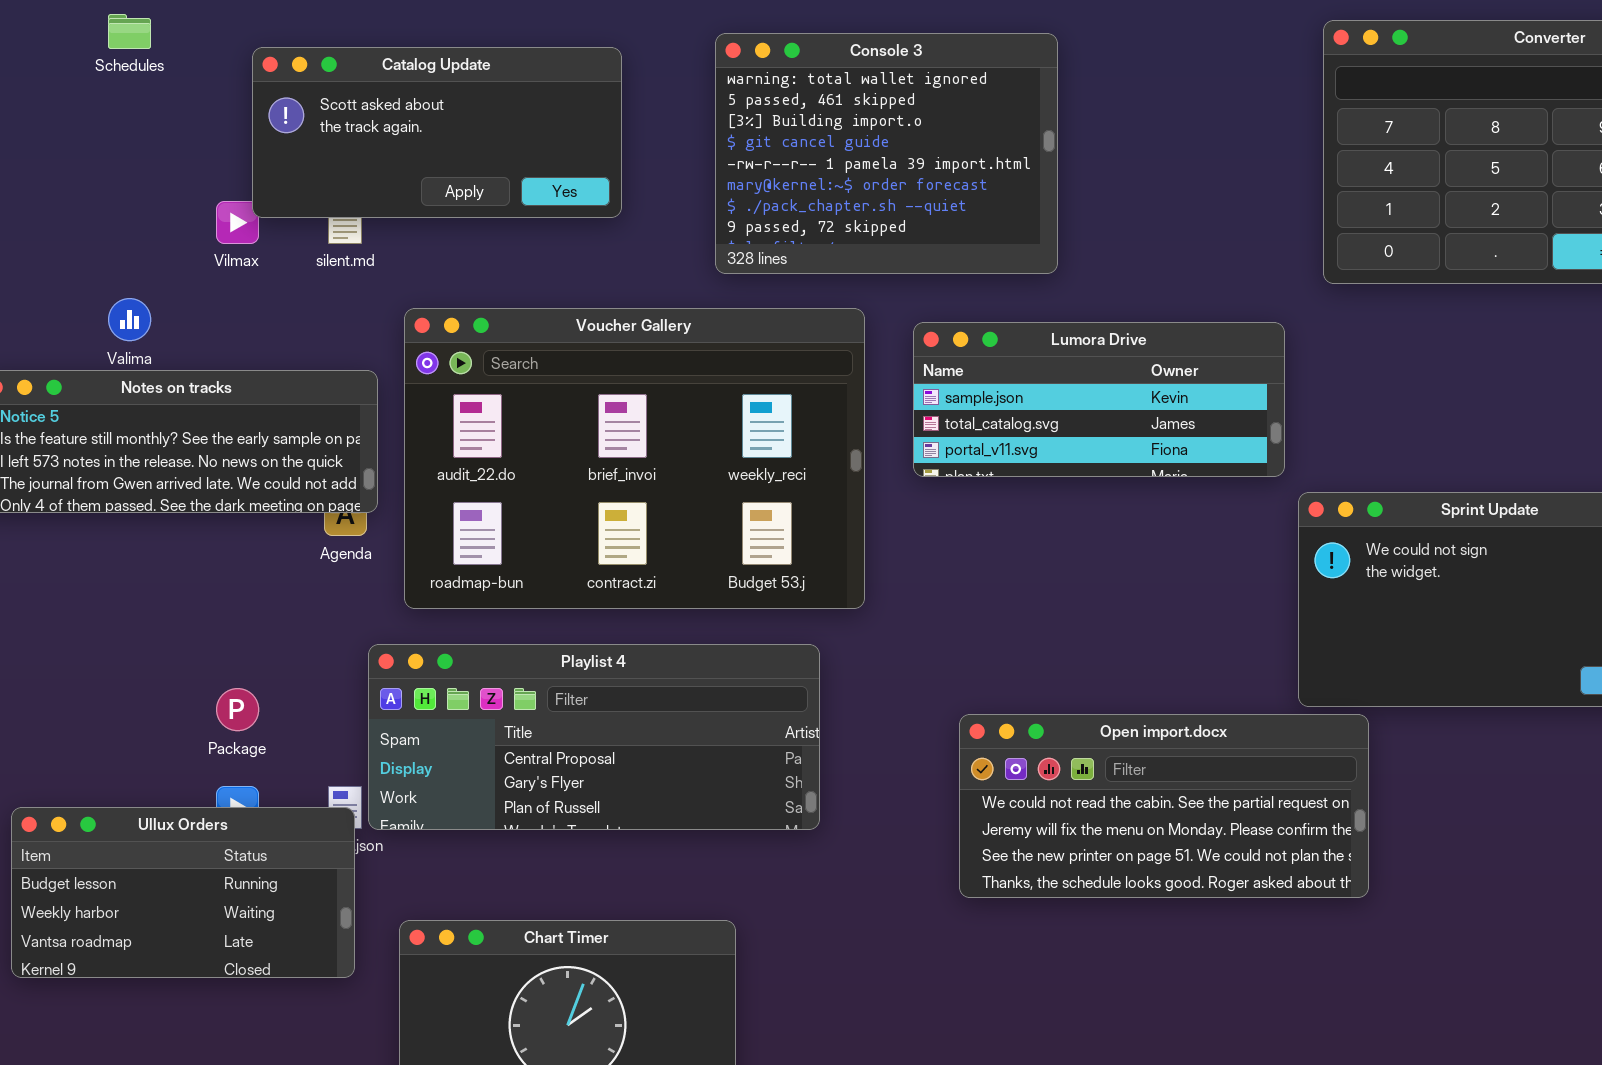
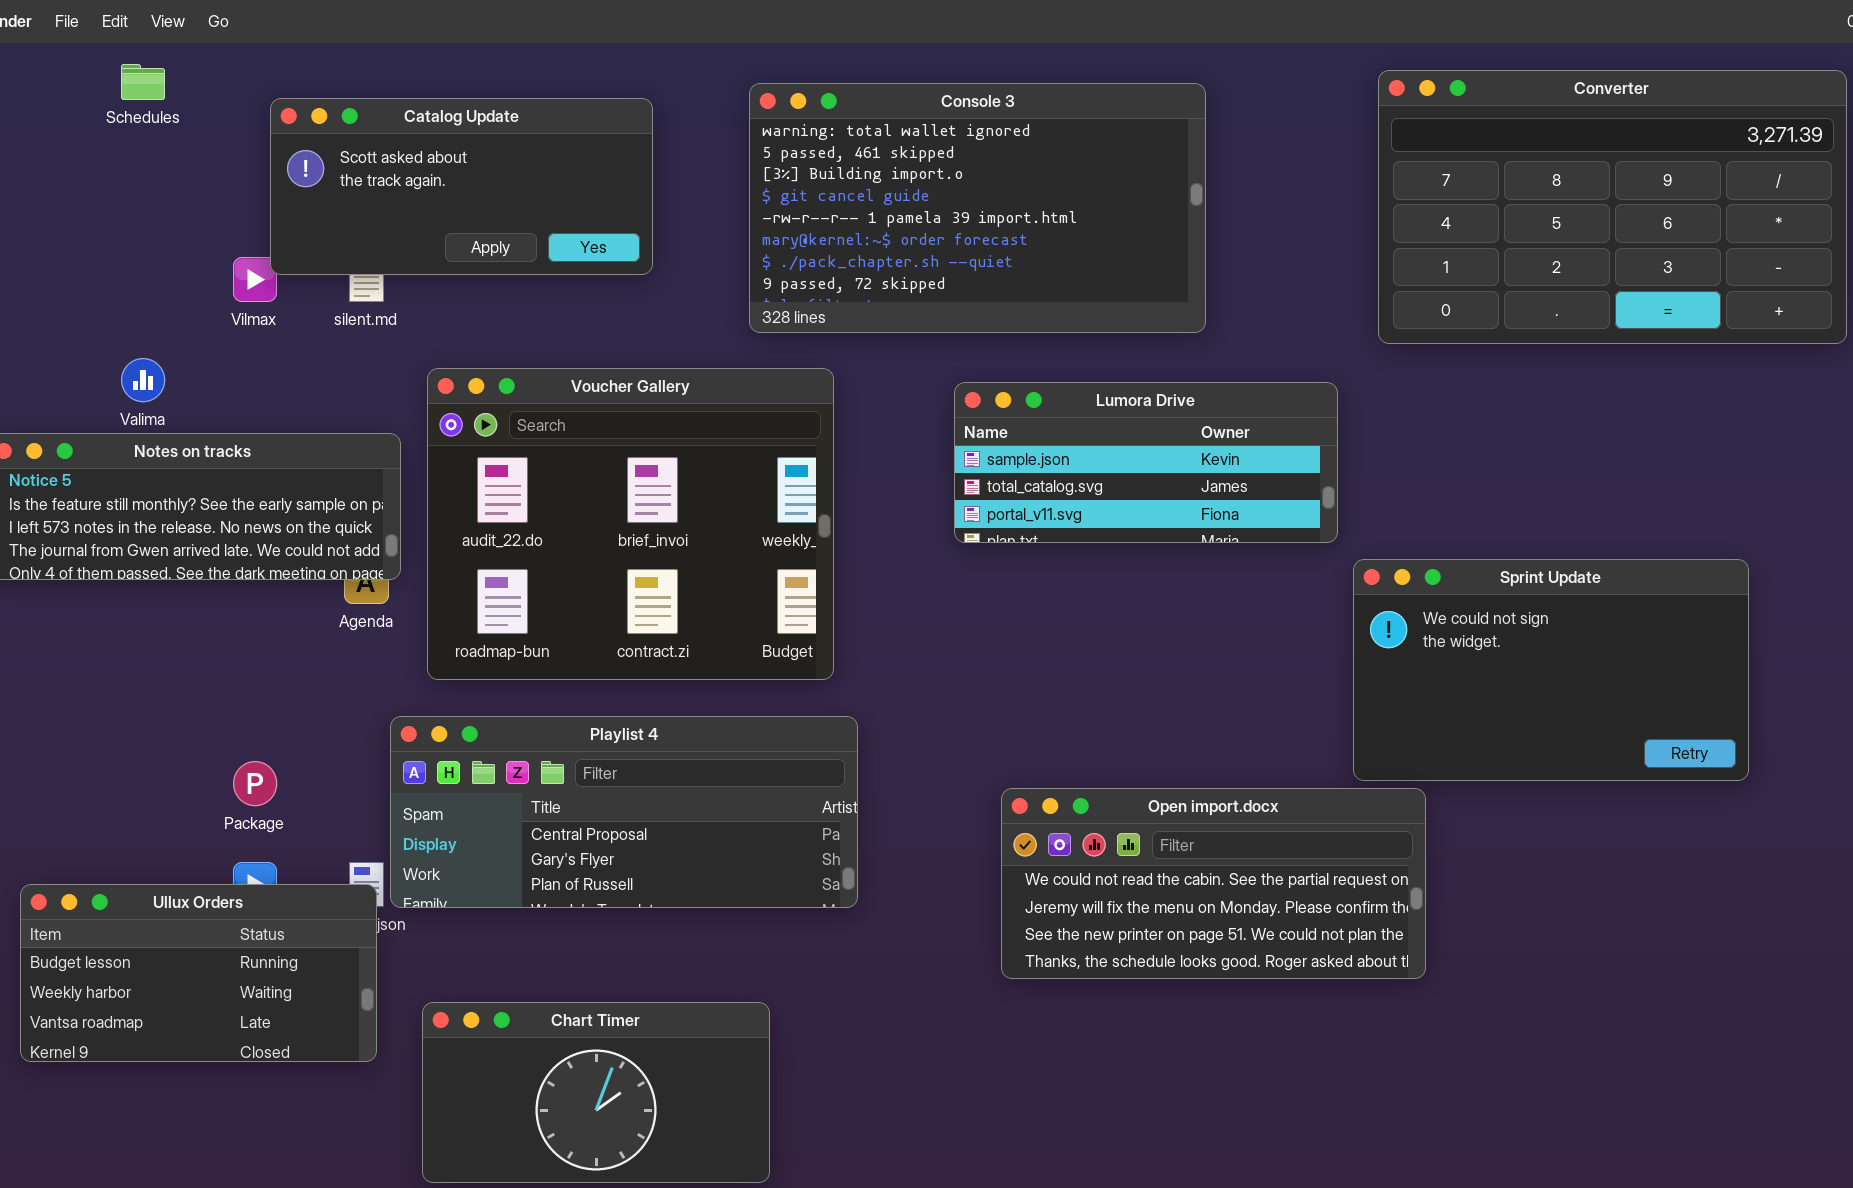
Console 3: [715,33,1058,274] -> [749,83,1206,333], resized
Voucher Gallery: [404,308,865,609] -> [427,368,834,680], resized

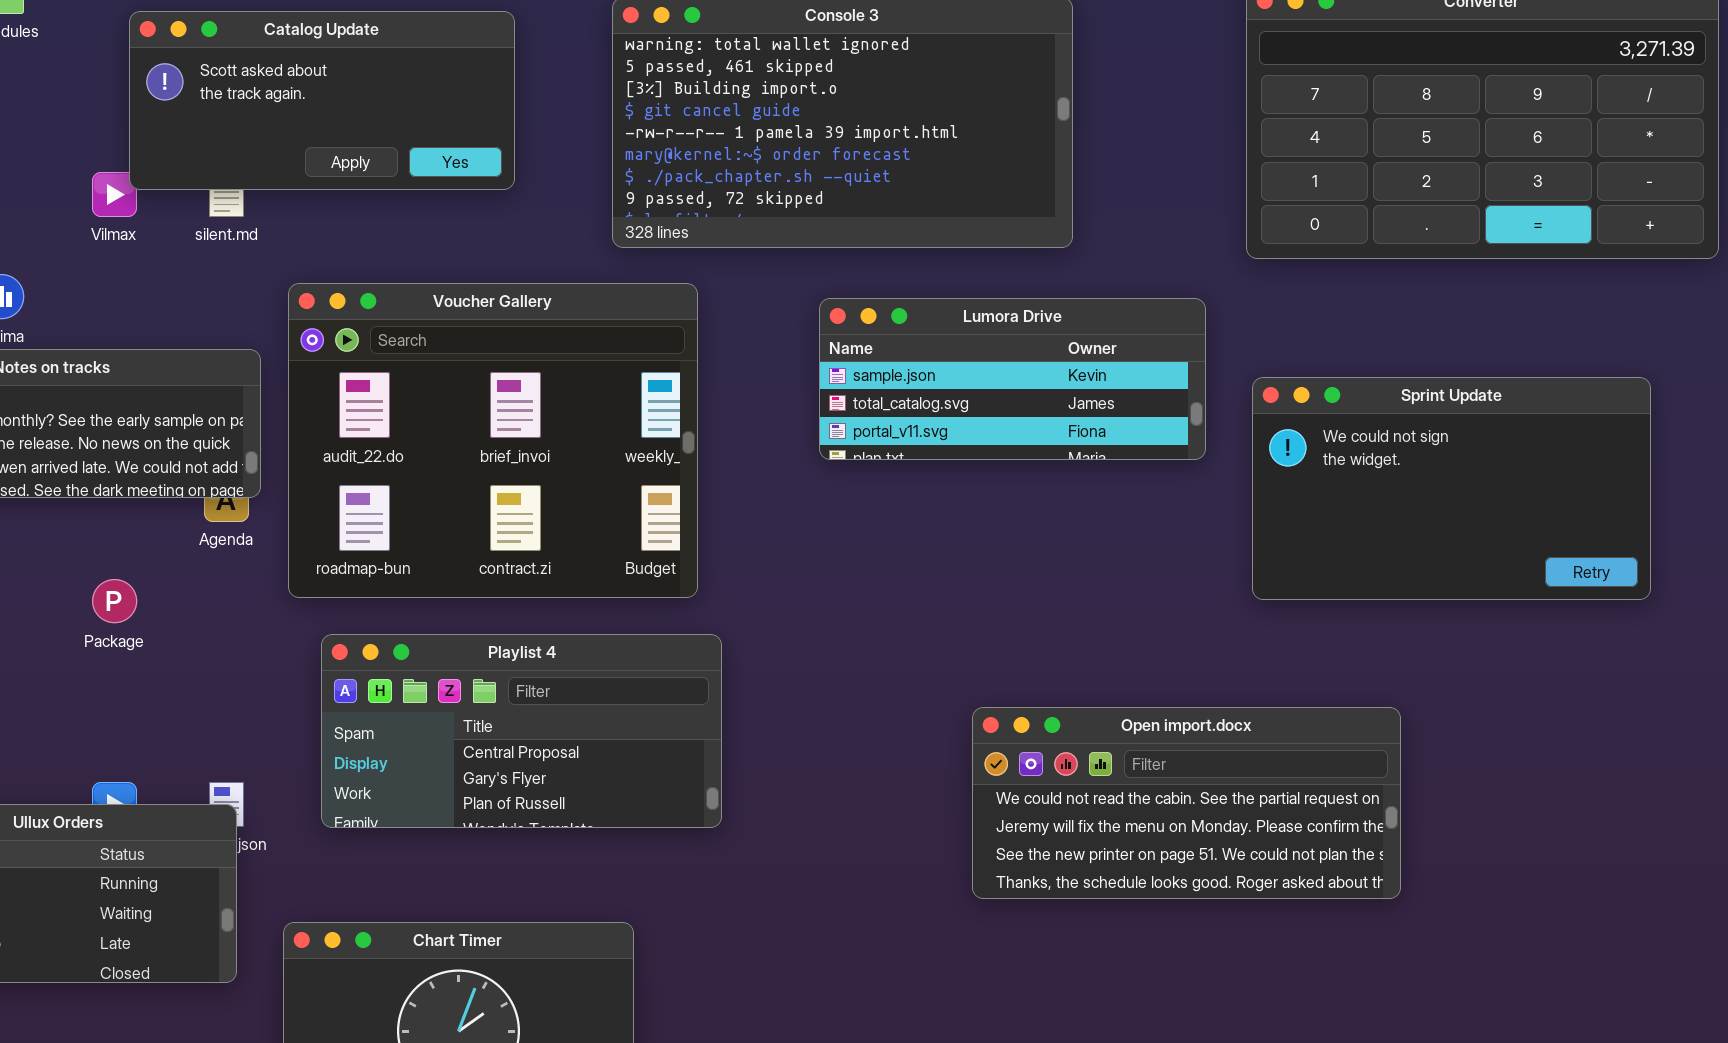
Sprint Update: [1353,559,1749,781] -> [1252,377,1651,600], moved
Playlist 4: [390,716,858,908] -> [321,634,722,828], resized
Package: [233,761,277,806] -> [92,579,137,623], moved
Open import.docx: [1001,788,1426,979] -> [972,707,1401,899], moved

